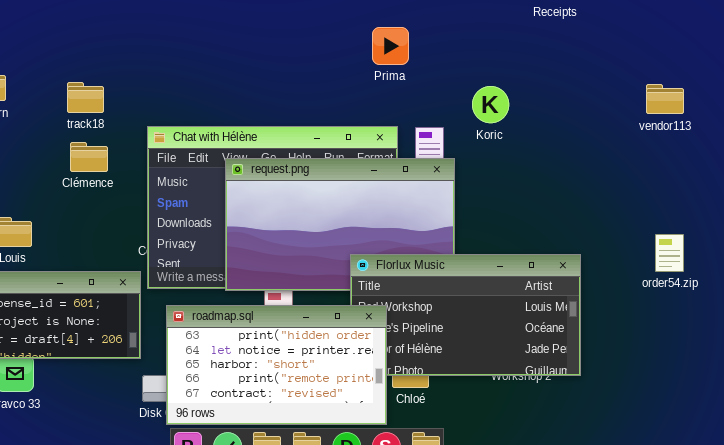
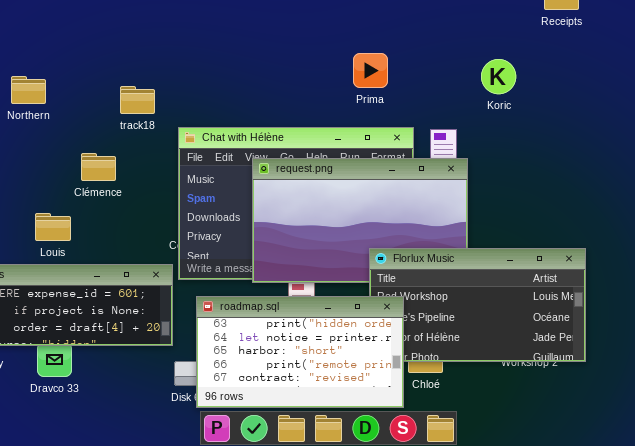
Prima: [372,27,409,65] -> [353,53,388,88], moved
track18: [67,82,104,113] -> [120,86,155,114], moved
Koric: [472,86,509,123] -> [481,59,516,94], moved
Clémence: [70,142,108,172] -> [81,153,116,181], moved

